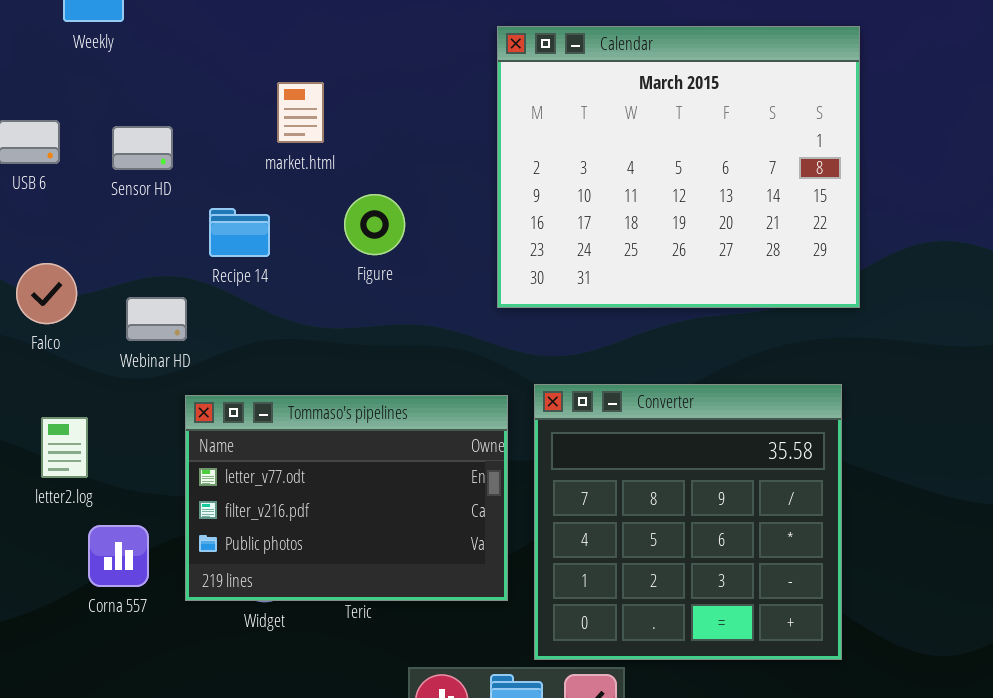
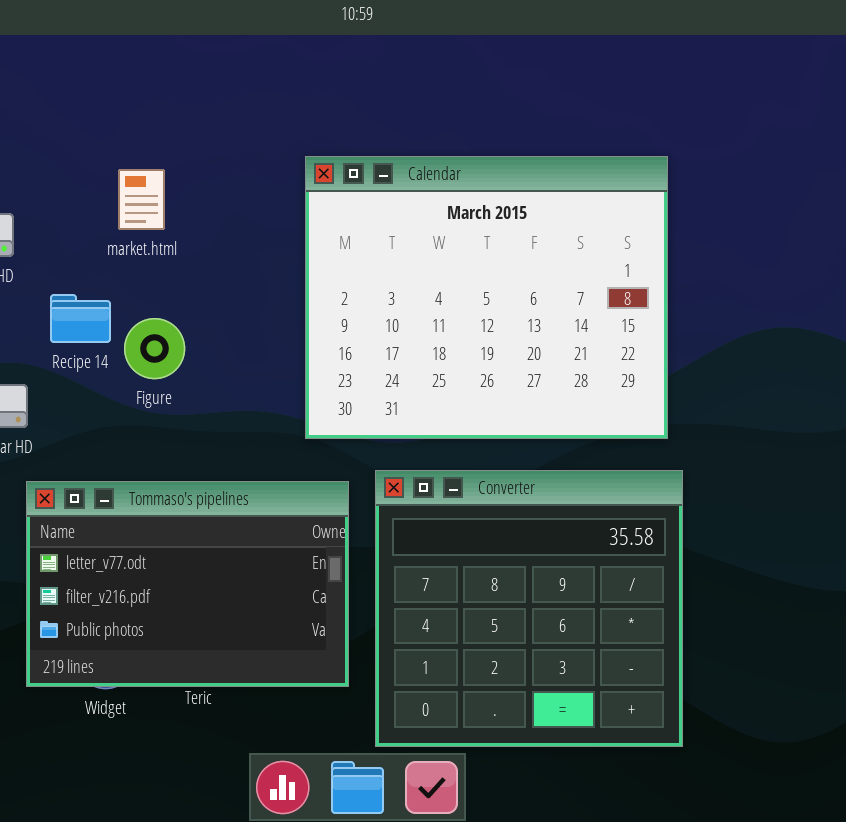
Calendar: [497,26,860,308] -> [305,156,668,439], moved
Figure: [344,194,405,255] -> [124,318,185,379], moved

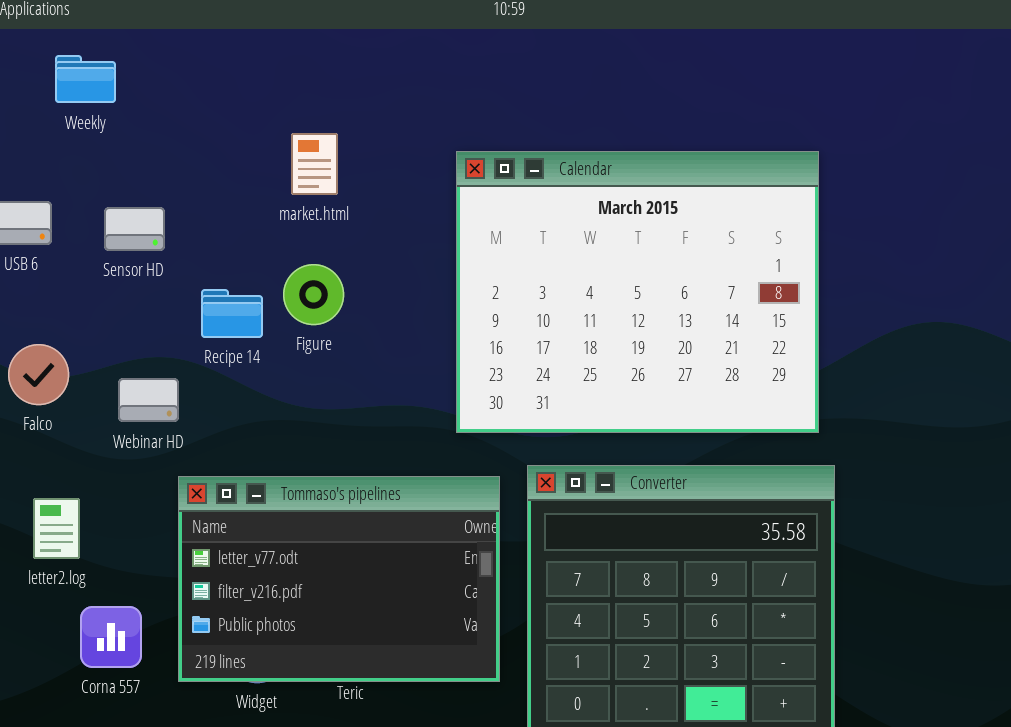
market.html: [118,169,165,230] -> [291,133,338,195], moved
Figure: [124,318,185,379] -> [283,264,344,325], moved

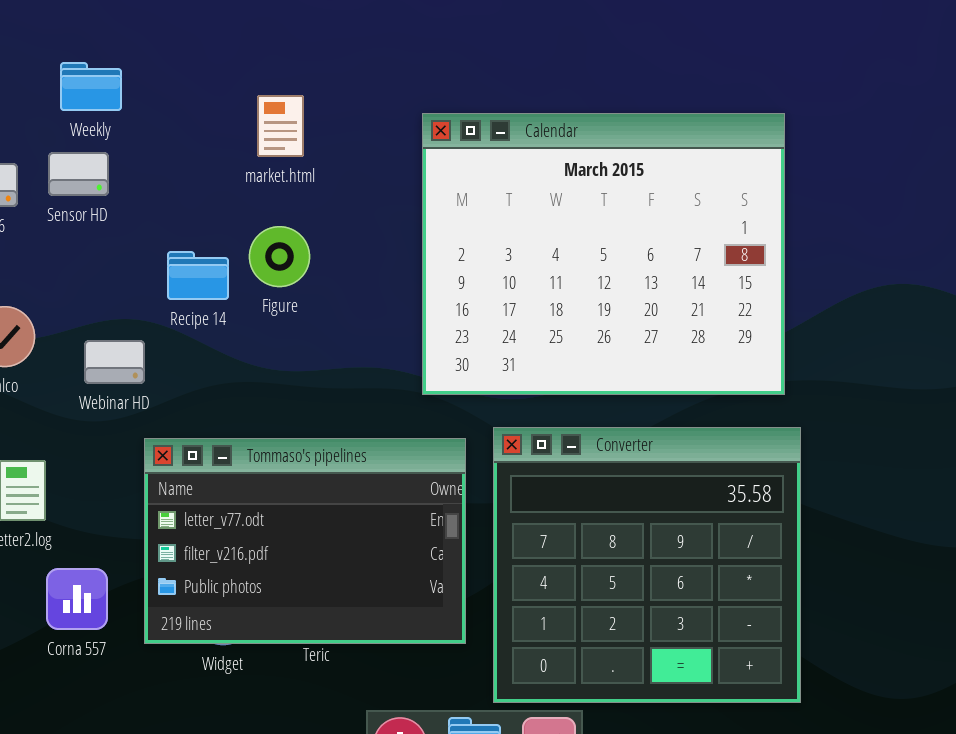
Weekly: [55,55,116,103] -> [60,62,122,111], moved
Sensor HD: [104,207,165,251] -> [48,152,109,196], moved

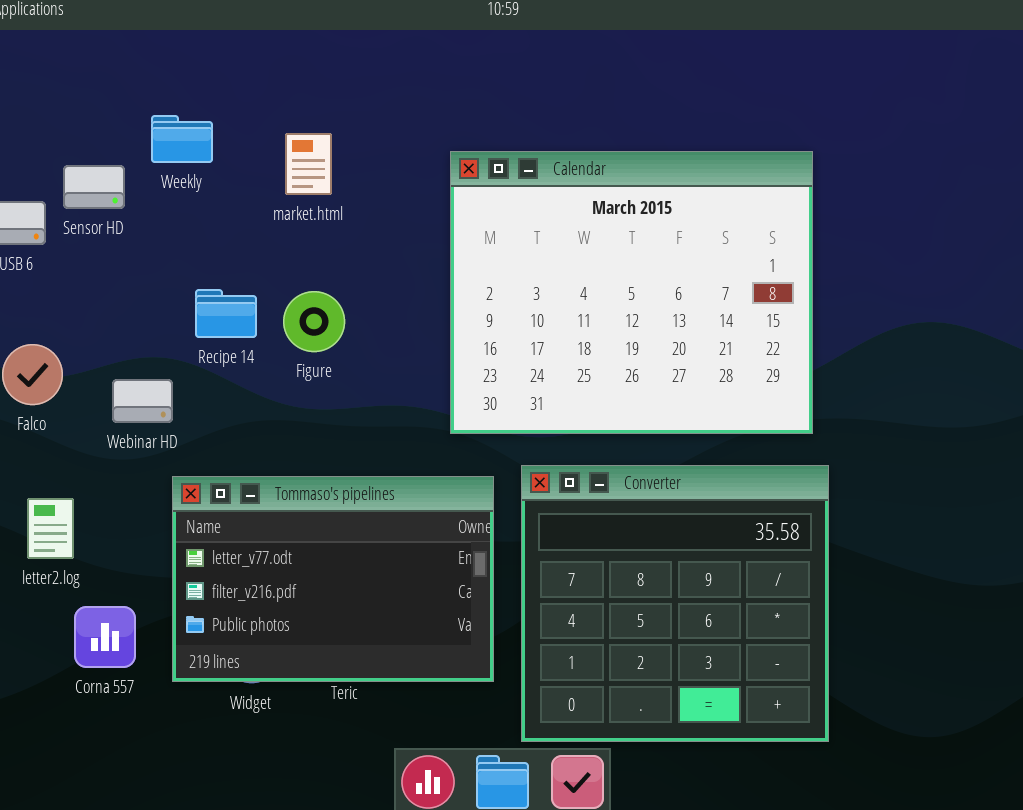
Weekly: [60,62,122,111] -> [151,115,213,163], moved
Sensor HD: [48,152,109,196] -> [63,165,125,209], moved
Figure: [249,226,310,287] -> [283,291,345,352], moved

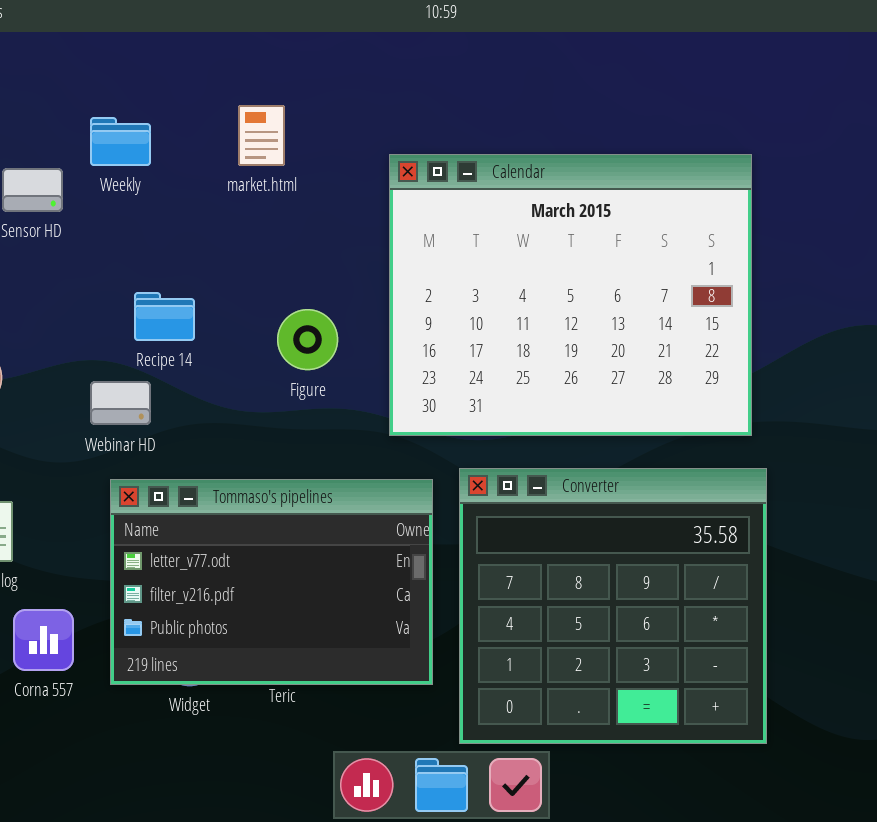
market.html: [285,133,332,195] -> [238,105,285,166], moved
Figure: [283,291,345,352] -> [277,309,338,370], moved
Webinar HD: [112,379,173,423] -> [90,381,151,425], moved

